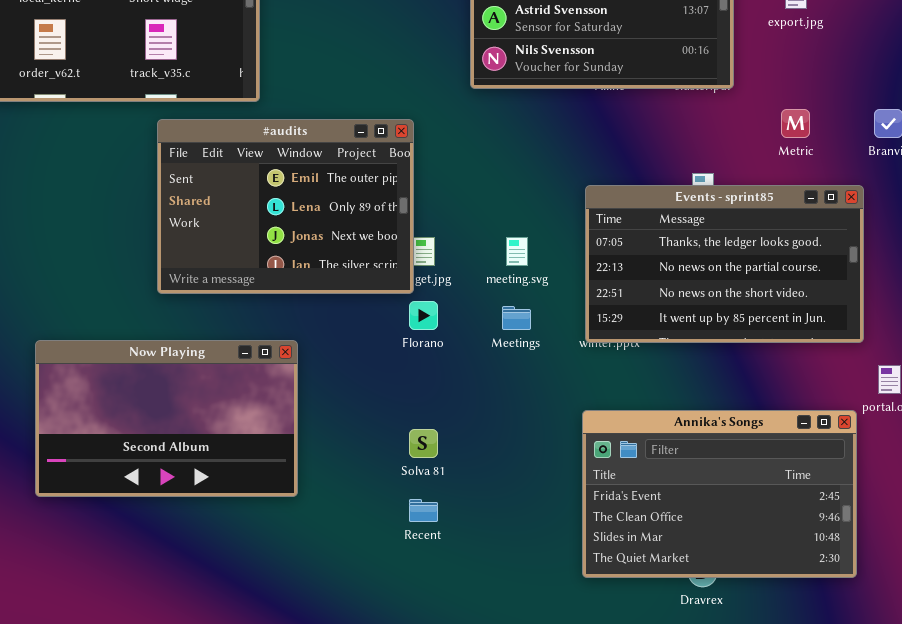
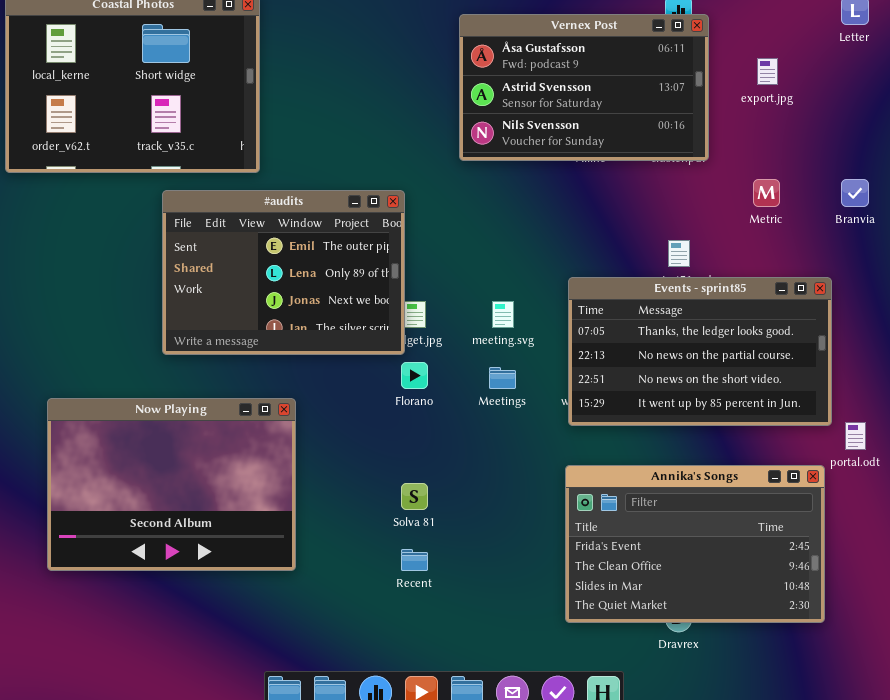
Events - sprint85: [585,185,864,343] -> [568,277,832,426], moved
Now Playing: [35,340,298,497] -> [47,398,296,571], resized

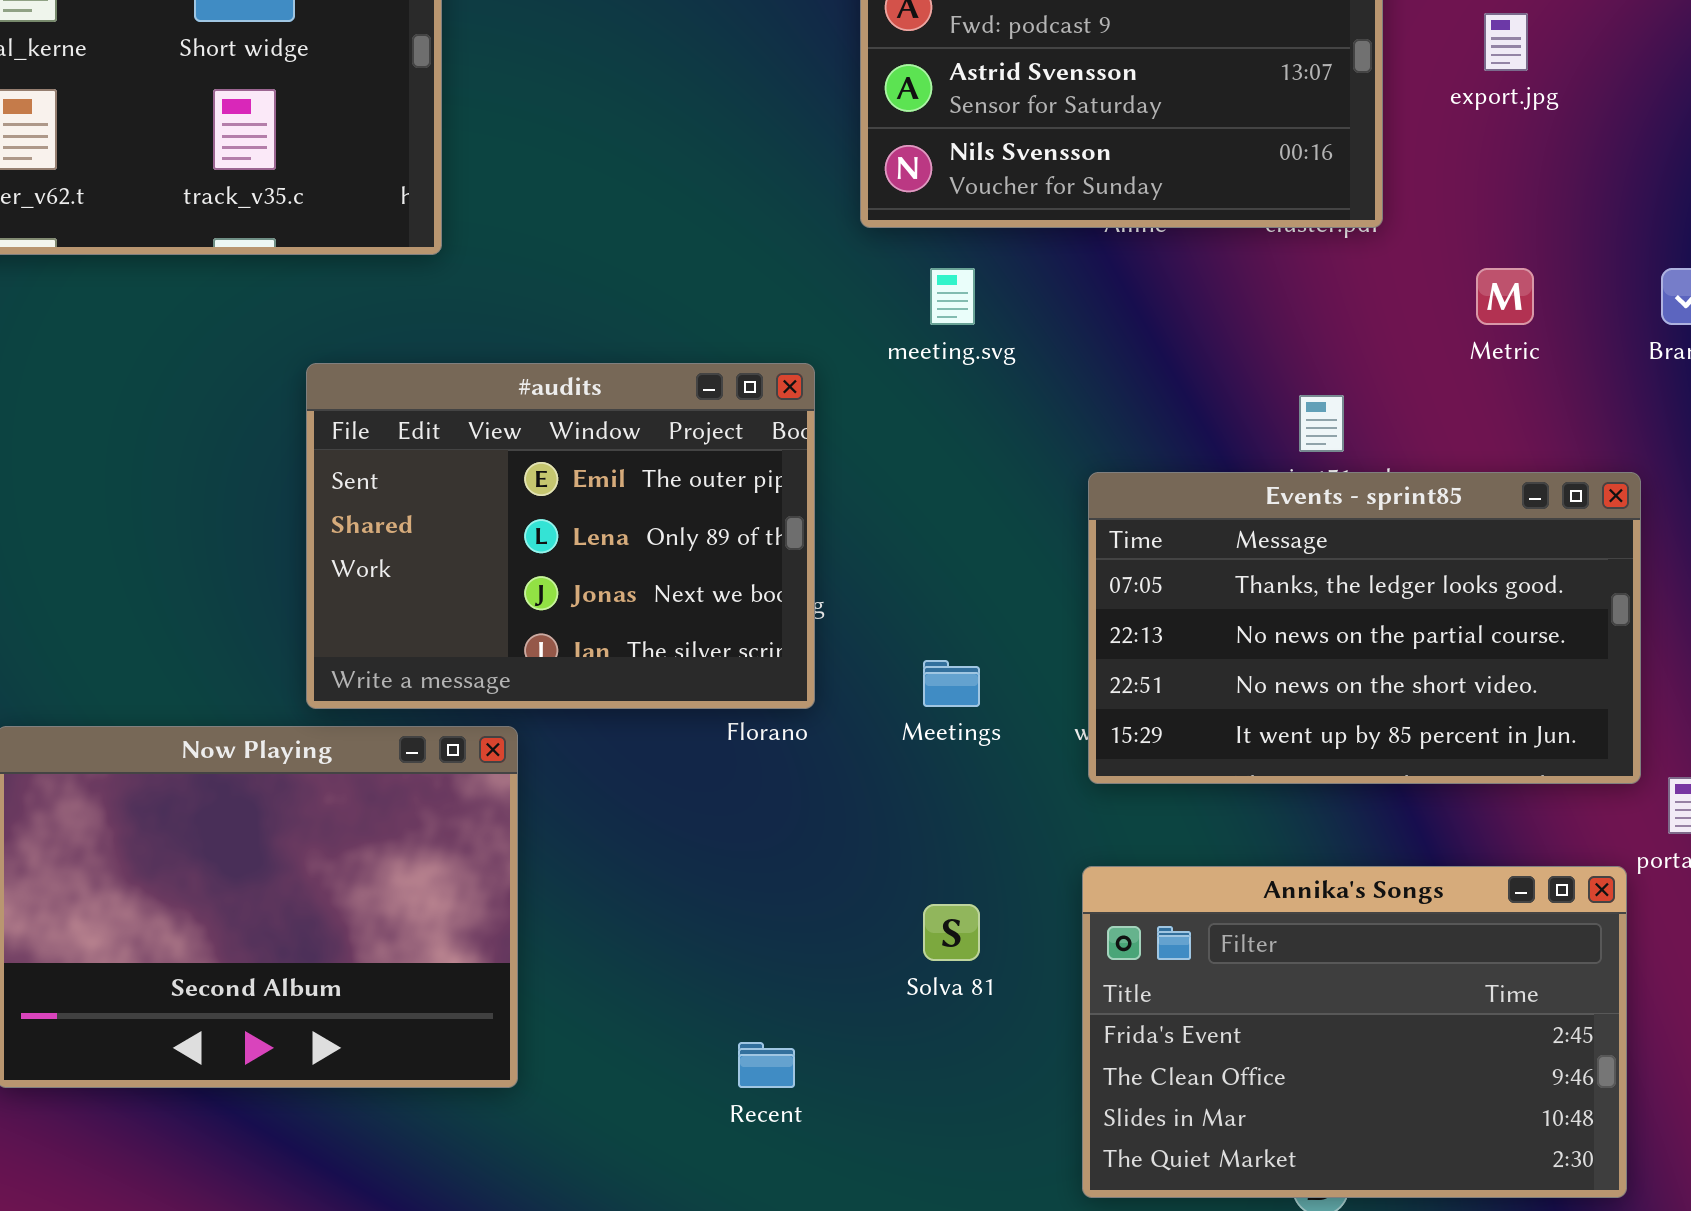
#audits: [162,190,405,355] -> [306,363,815,709], moved
meeting.svg: [492,301,514,328] -> [930,268,975,325], moved
Solva 81: [401,483,428,510] -> [923,904,980,961], moved

